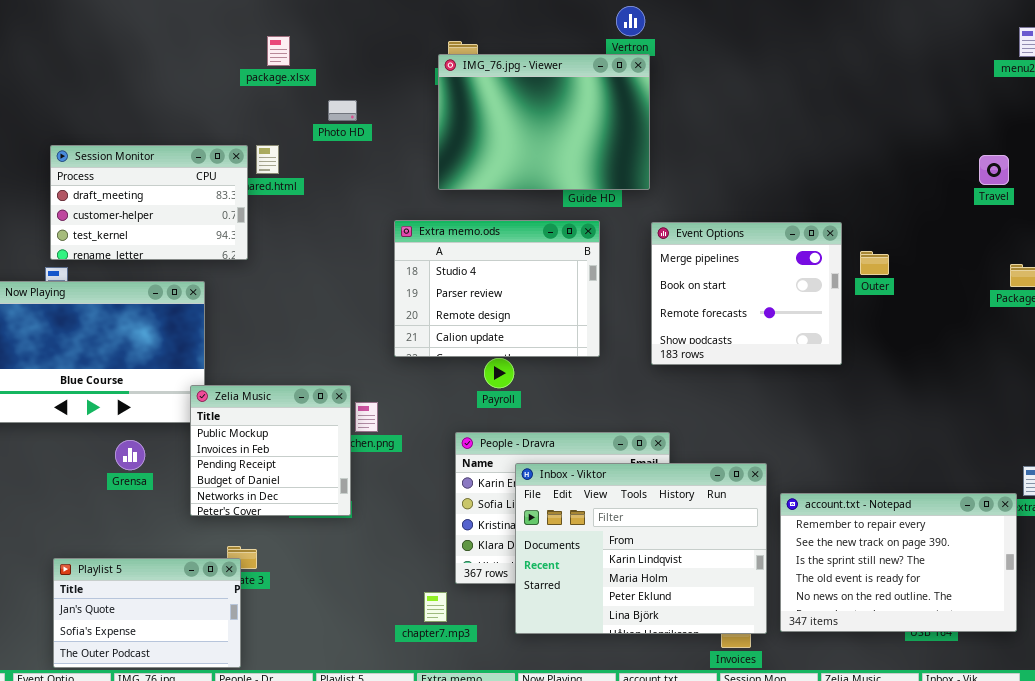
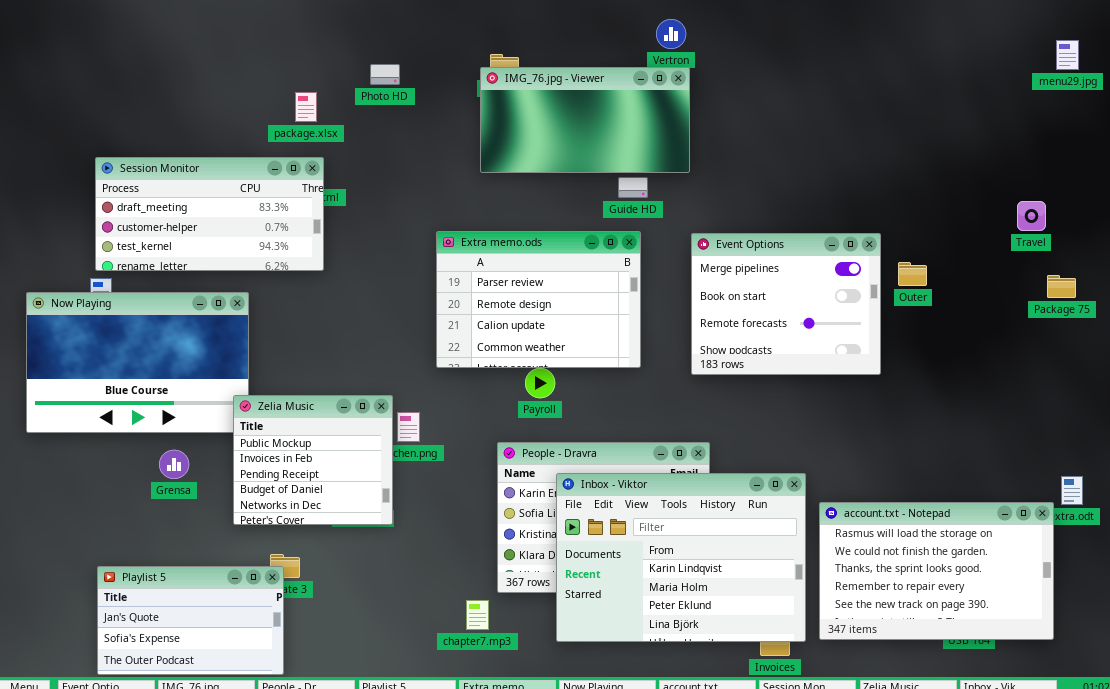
package.xlsx: [267,36,290,66] -> [295,92,317,122], moved
IMG_76.jpg - Viewer: [438,54,650,190] -> [480,67,690,173], resized
Photo HD: [328,100,357,121] -> [370,64,400,85], moved
Session Monitor: [50,145,248,260] -> [95,157,324,271], resized
Travel: [979,155,1009,185] -> [1017,201,1046,231], moved
Extra memo.ods: [394,220,600,357] -> [436,231,641,368], scrolled down 1 row
account.txt - Notepad: [780,493,1017,632] -> [819,502,1054,640], scrolled up 3 rows

